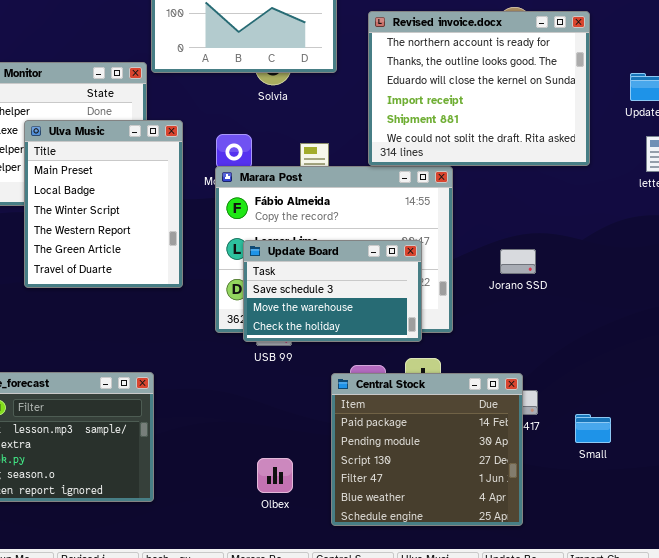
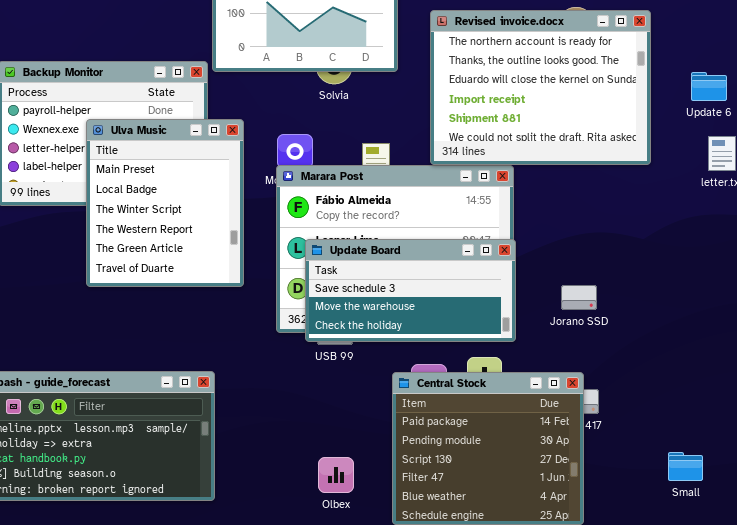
Update Board: [243,240,422,342] -> [305,239,516,342], resized
Jorano SSD: [500,249,536,274] -> [561,285,597,310], moved
Small: [575,414,611,443] -> [668,452,703,481], moved

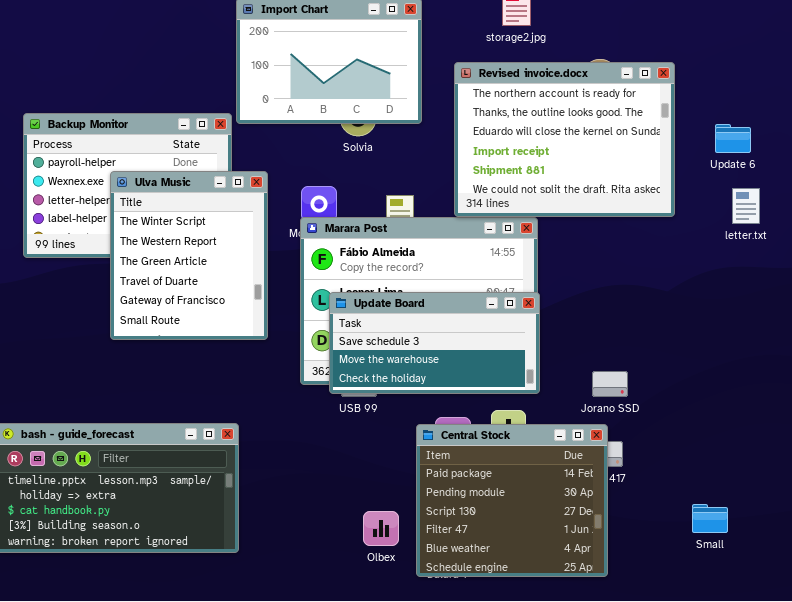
Ulva Music: [86,119,244,287] -> [110,171,268,340], scrolled down 2 rows
Jorano SSD: [561,285,597,310] -> [592,371,628,397], moved
Olbex: [318,457,354,493] -> [363,511,399,546], moved

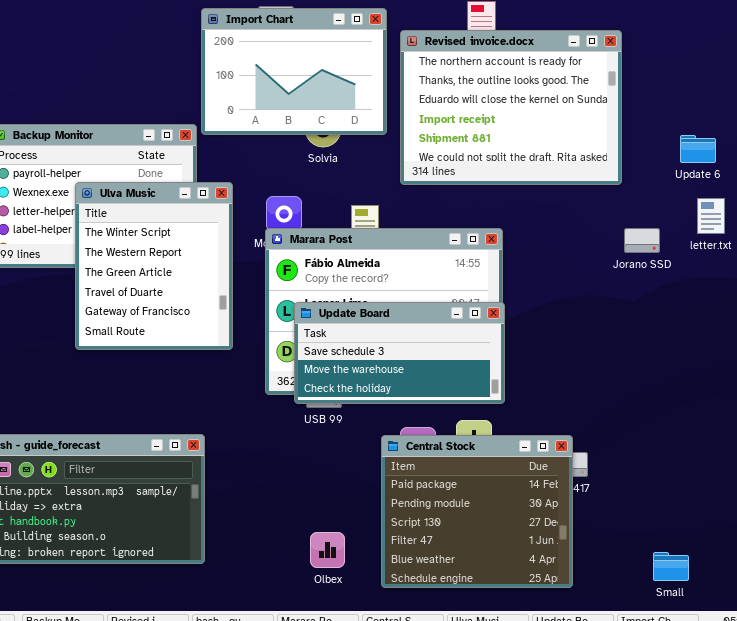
Revised invoice.docx: [454,62,675,217] -> [400,30,622,185], moved
Jorano SSD: [592,371,628,397] -> [624,228,660,253], moved
Small: [692,504,728,533] -> [653,552,689,581], moved
Olbex: [363,511,399,546] -> [310,532,345,568], moved

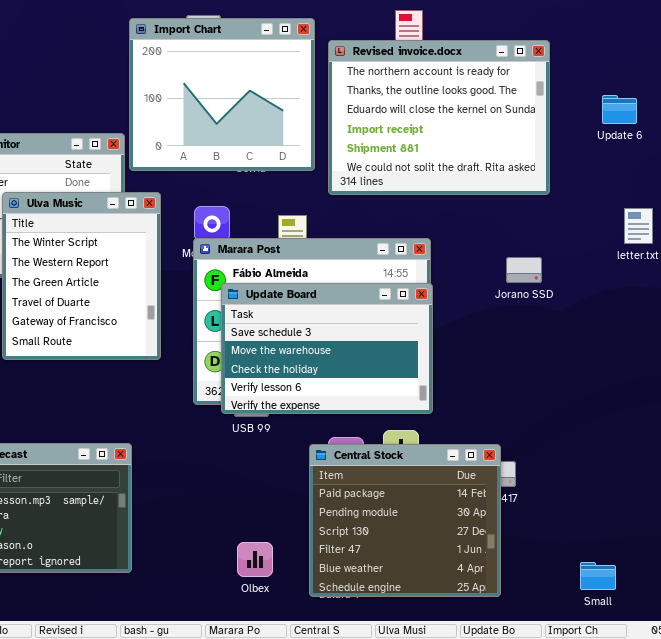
Import Chart: [201,8,387,135] -> [129,18,315,171], resized
Update 6: [680,135,716,163] -> [602,95,637,124], moved
Jorano SSD: [624,228,660,253] -> [506,257,542,283], moved
Update Board: [294,302,505,404] -> [221,283,433,414], resized

